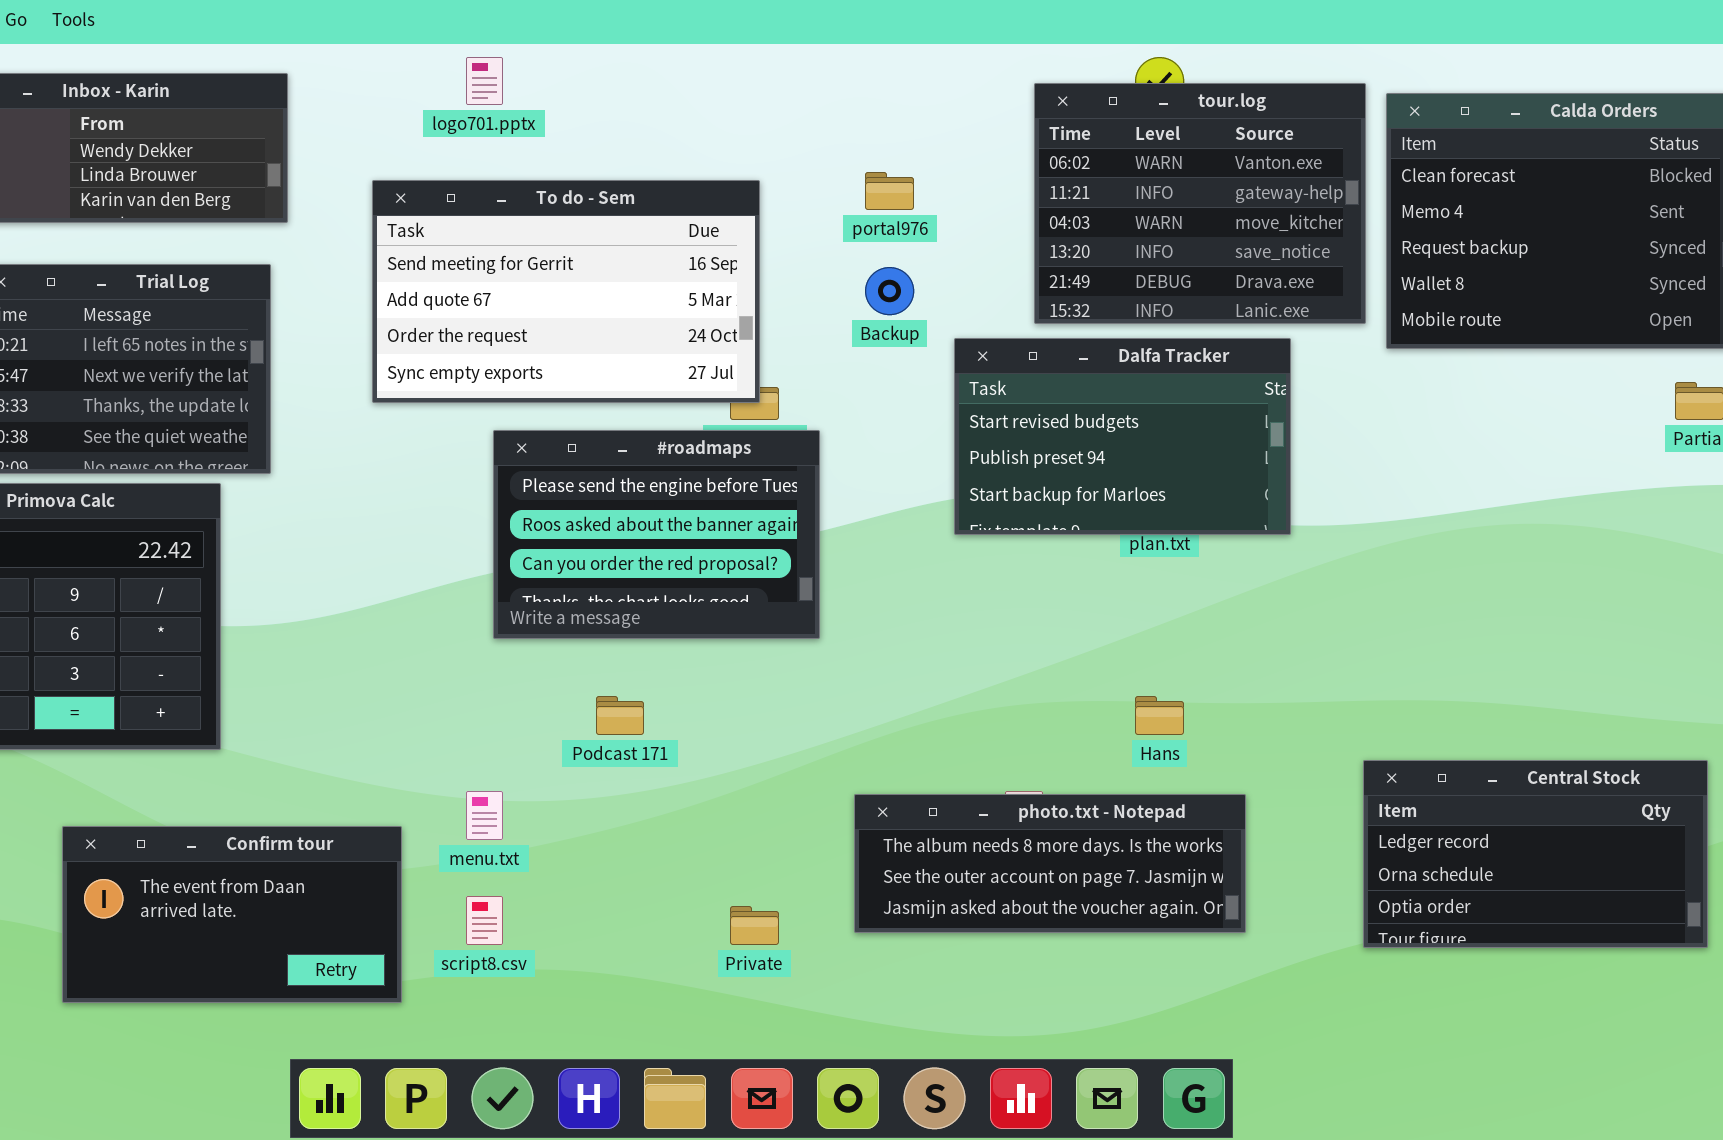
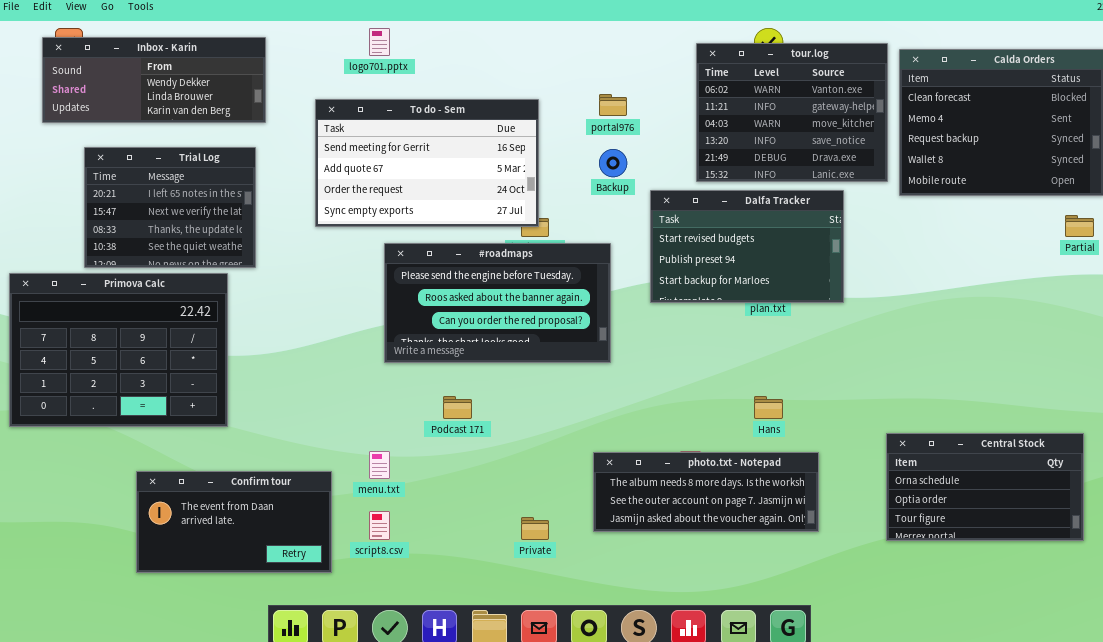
#roadmaps: [493,430,820,639] -> [384,243,611,363], resized
Central Stock: [1363,760,1708,948] -> [886,433,1084,541], scrolled down 1 row

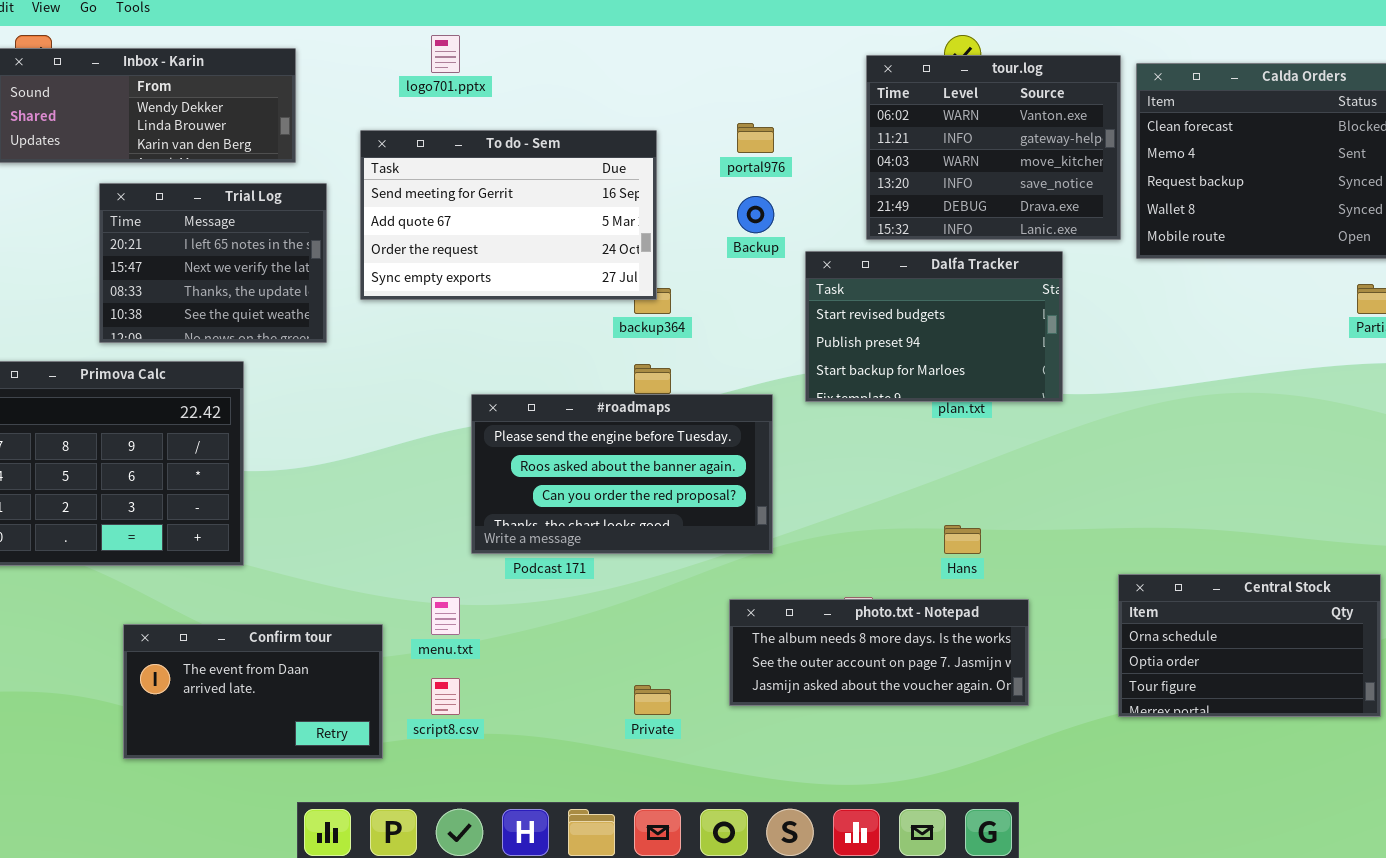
Trial Log: [84,147,256,268] -> [99,183,327,343], moved
#roadmaps: [384,243,611,363] -> [471,394,773,554], moved

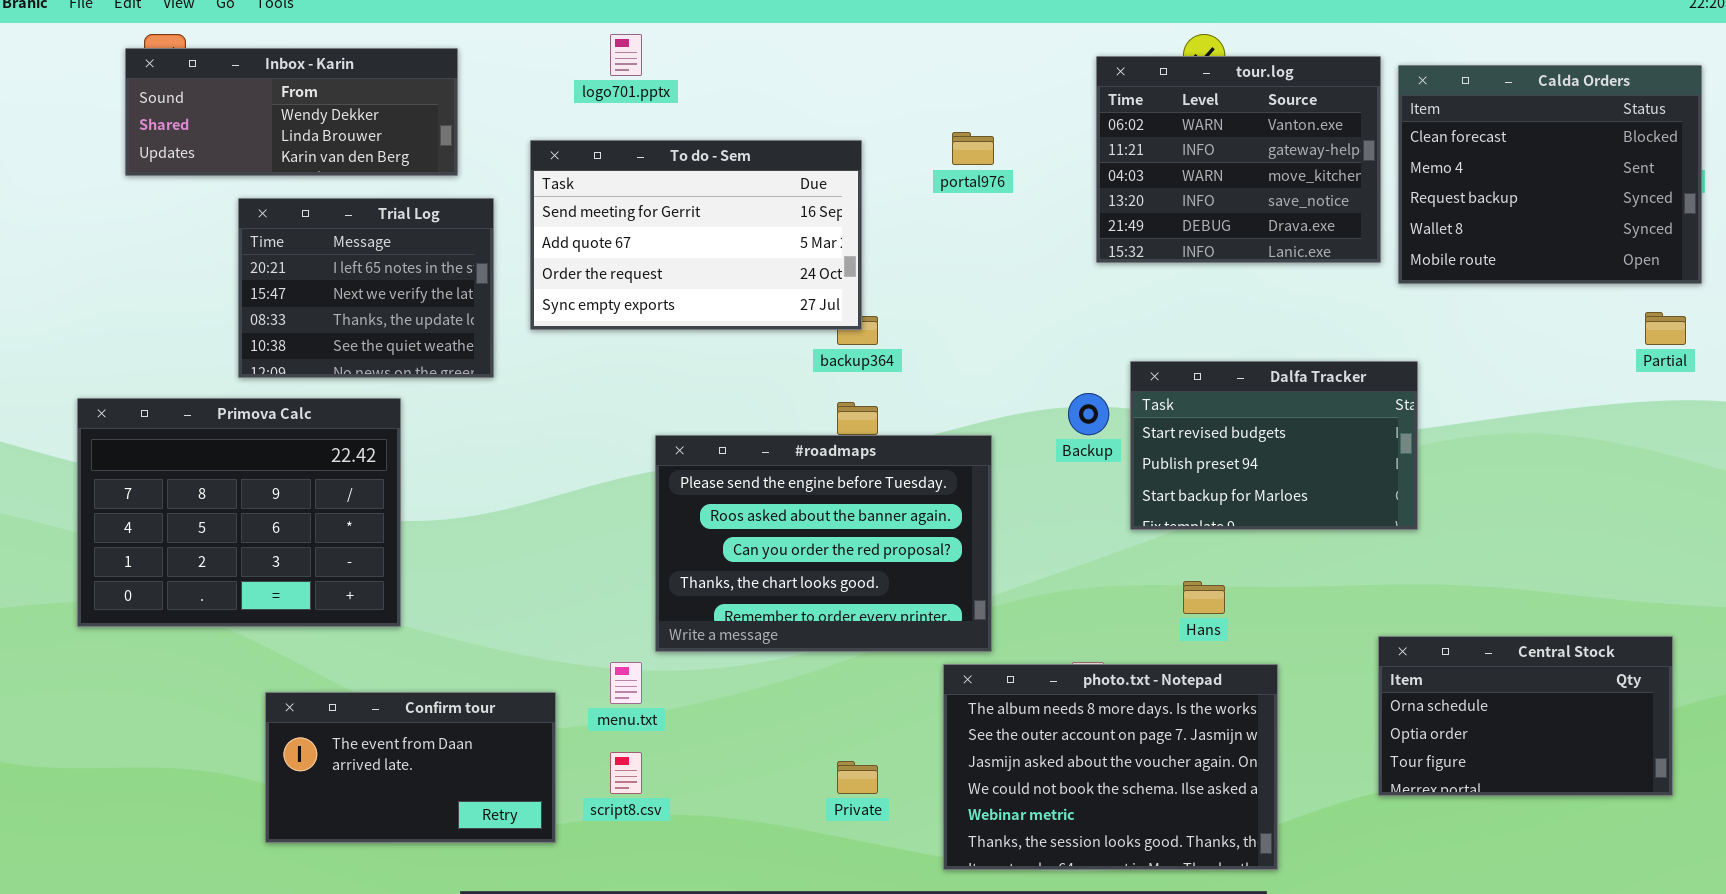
Backup: [737,196,774,233] -> [1068,393,1109,435], moved
Dalfa Tracker: [805,251,1063,402] -> [1130,361,1418,530], moved
#roadmaps: [471,394,773,554] -> [655,435,992,652], resized
photo.txt - Notepad: [729,599,1029,706] -> [943,664,1278,870], resized

